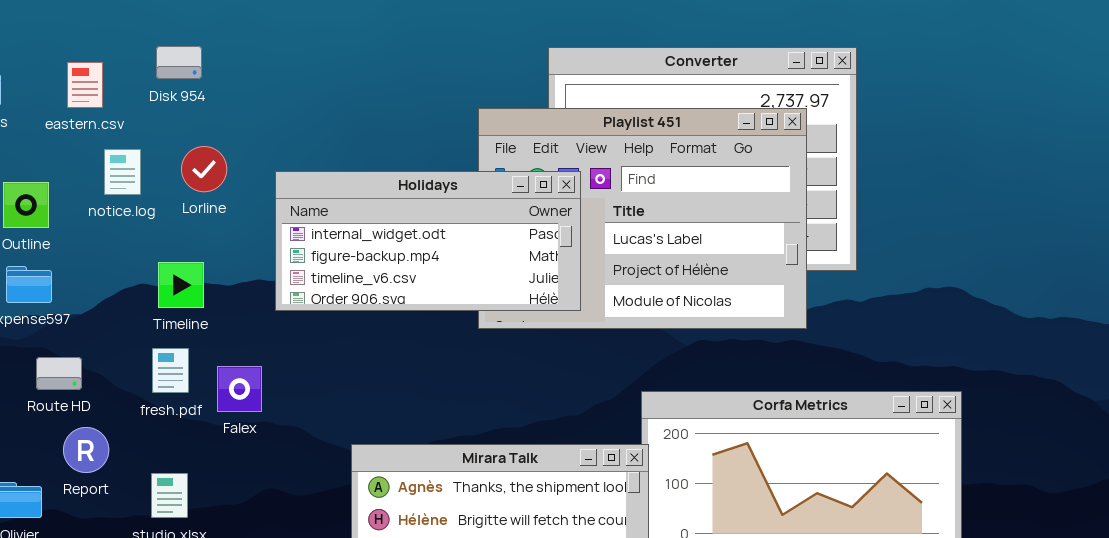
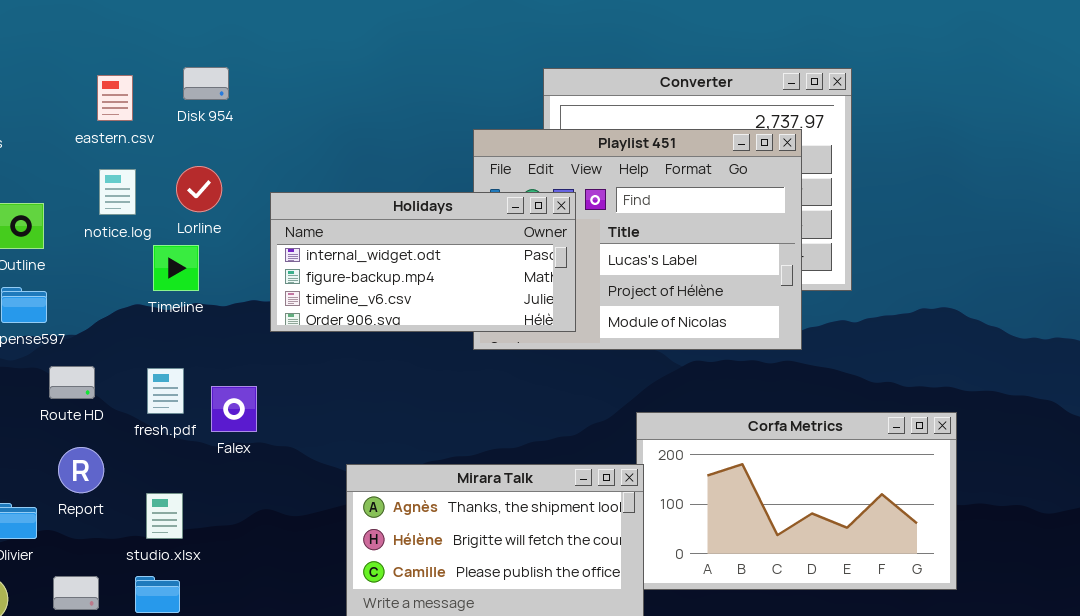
Disk 954: [156,46,202,79] -> [183,67,229,100], moved
eastern.csv: [67,62,103,108] -> [97,75,133,121], moved
Timeline: [158,262,204,308] -> [153,245,199,291], moved
Route HD: [36,357,82,390] -> [49,366,95,399], moved

